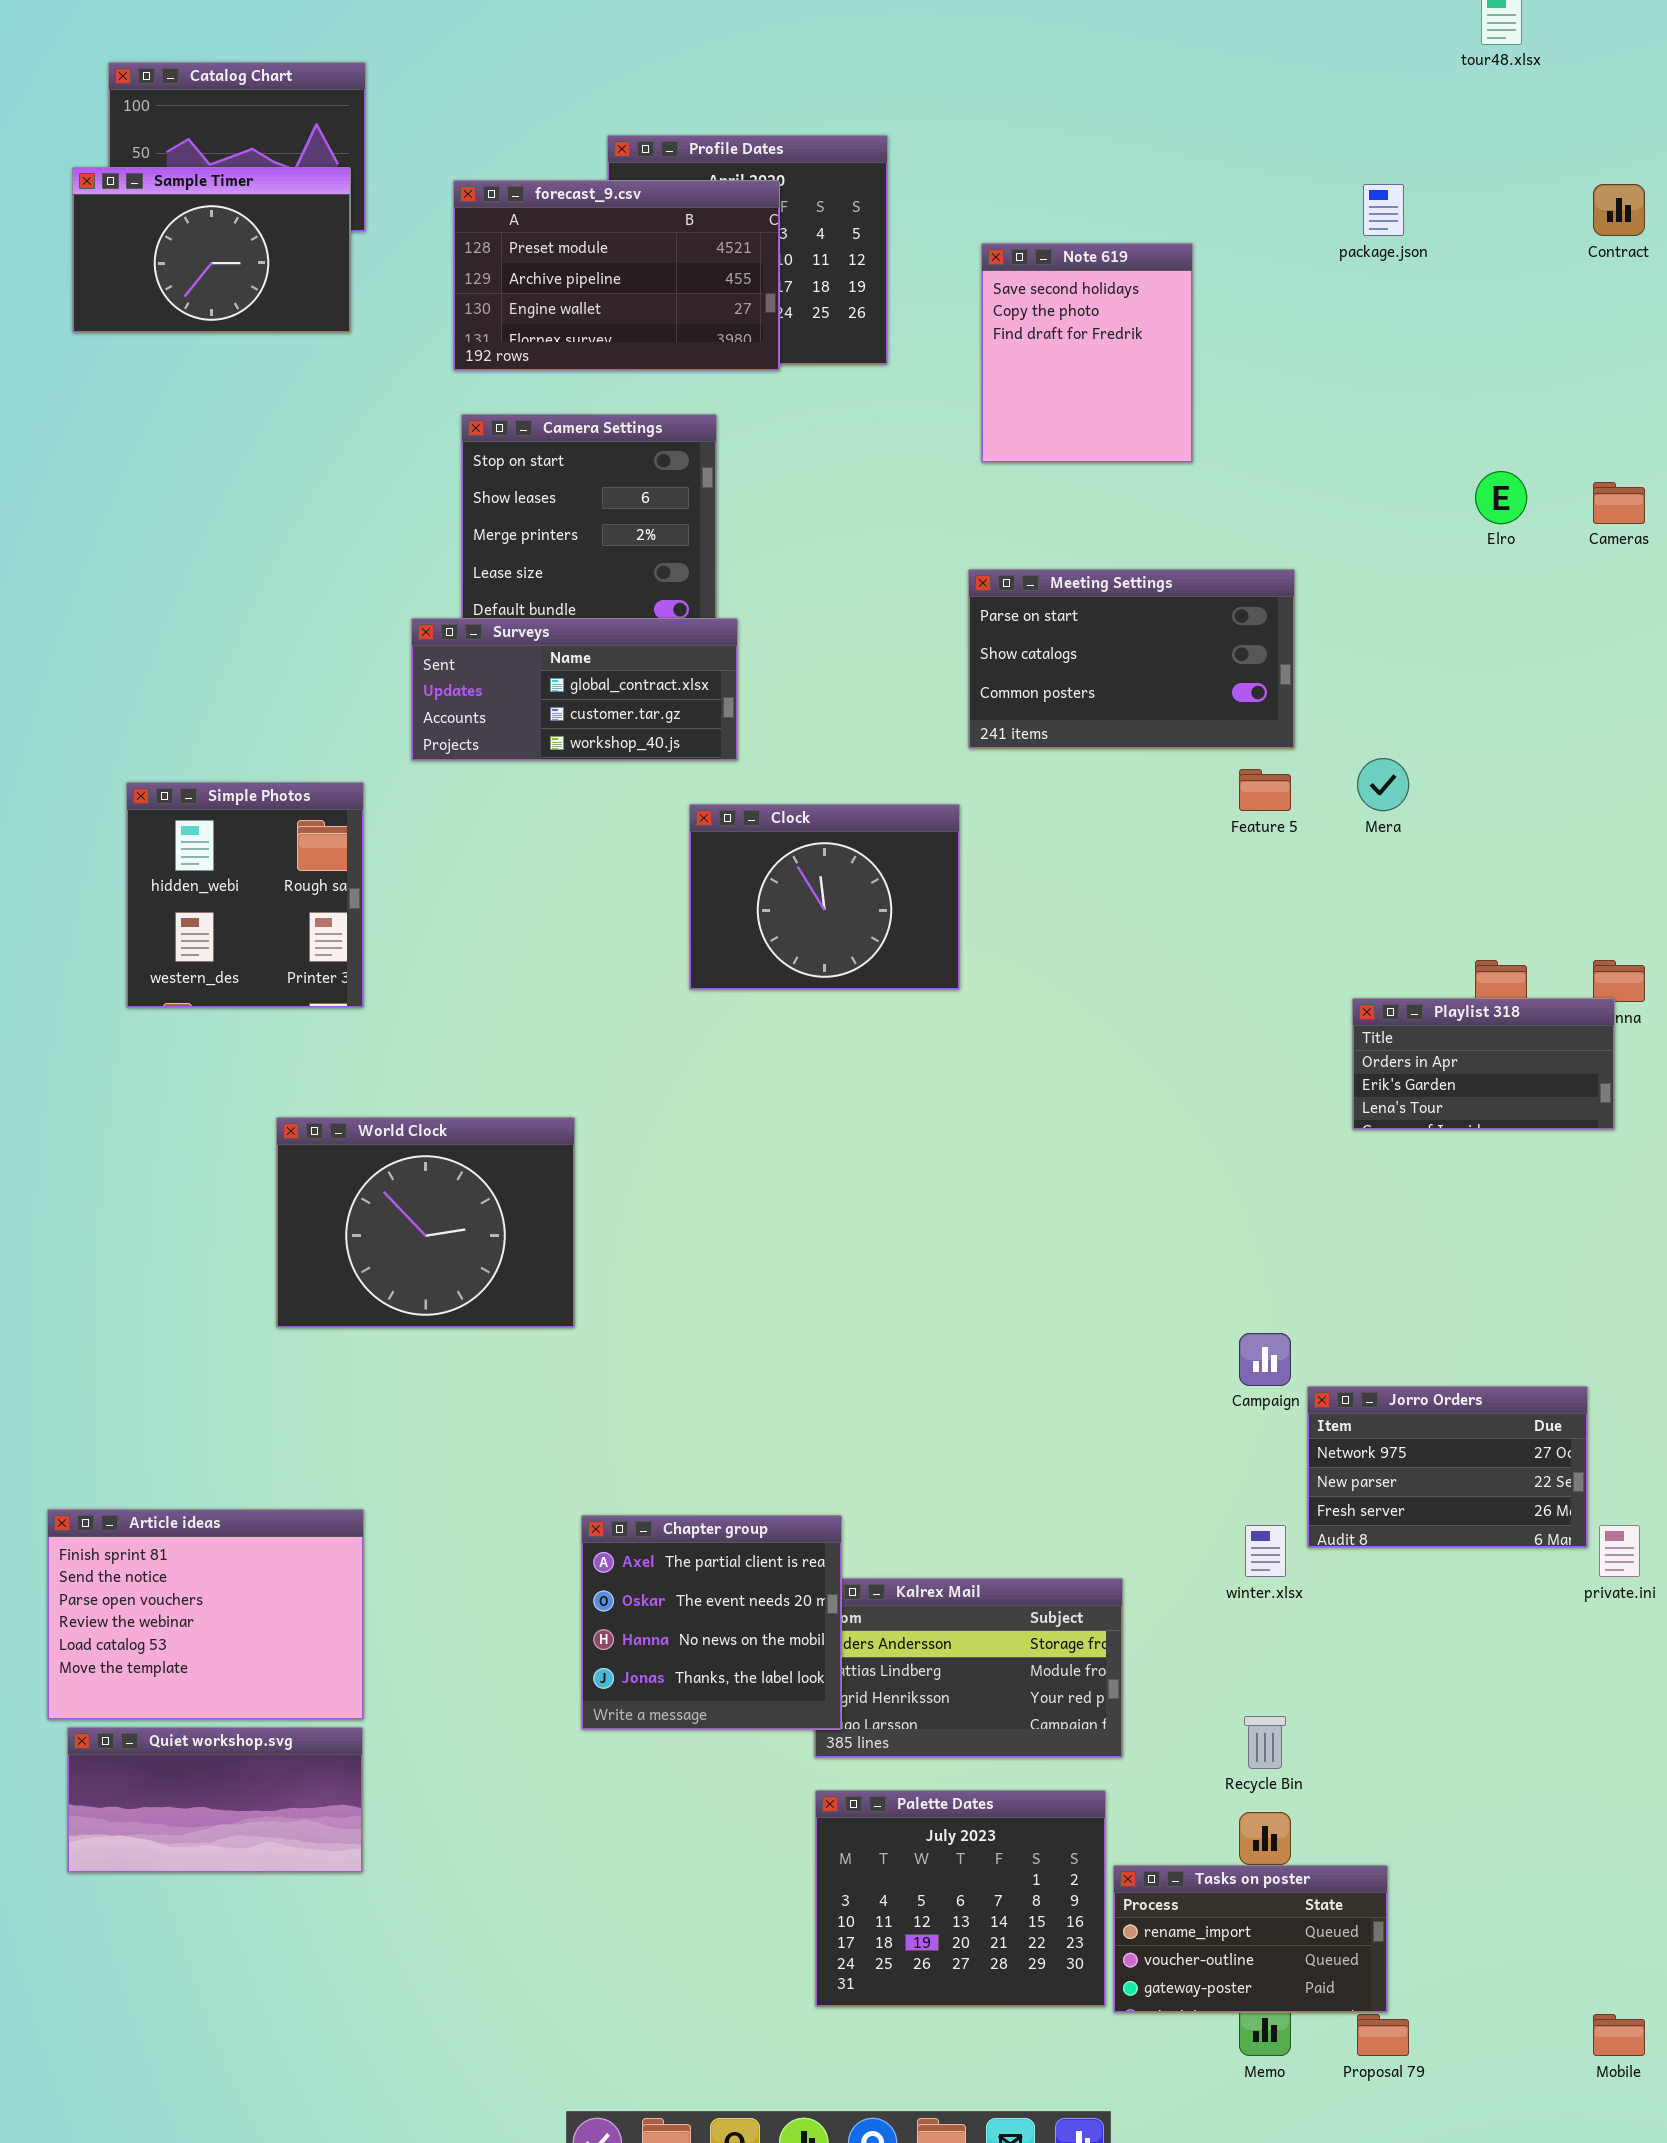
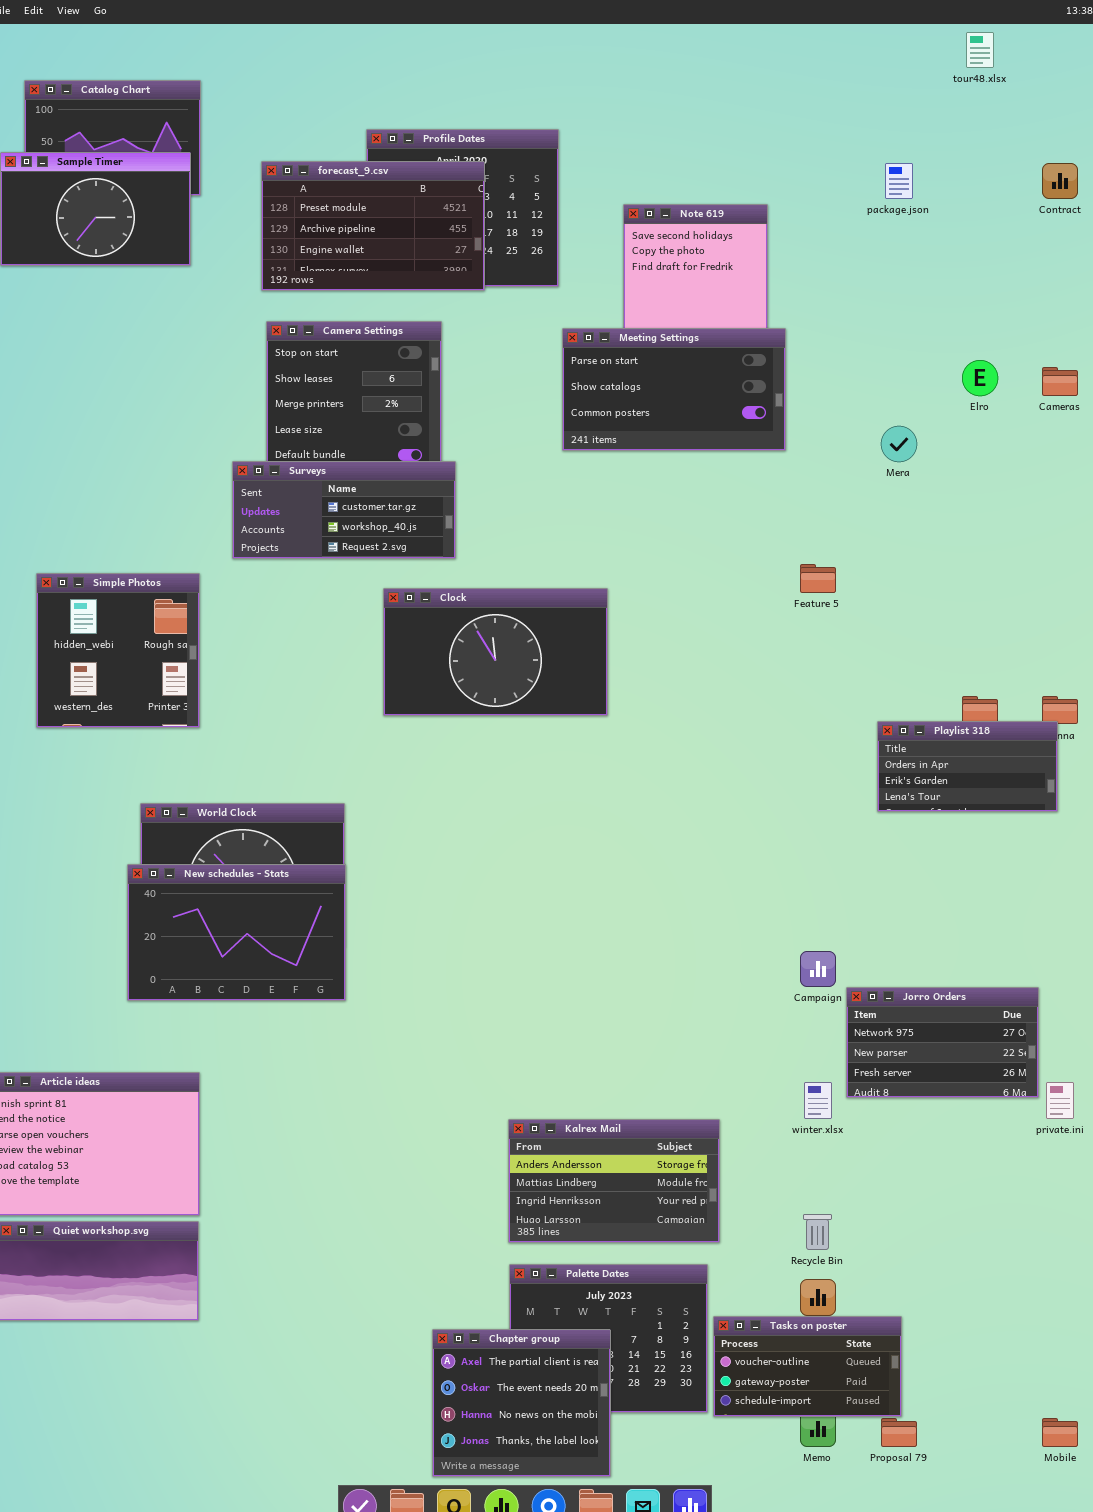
Meeting Settings: [968,569,1295,749] -> [562,328,786,451], moved
Surveys: [411,618,738,761] -> [232,461,456,559], scrolled down 1 row
Mera: [1357,758,1409,811] -> [881,426,917,462], moved
Clock: [689,804,960,990] -> [383,588,608,716], resized
New schedules - Stats: none -> [127,864,346,1001], opened
Chapter group: [581,1515,842,1730] -> [432,1329,611,1477], moved
Tasks on poster: [1113,1865,1388,2013] -> [713,1316,902,1417], scrolled down 1 row

